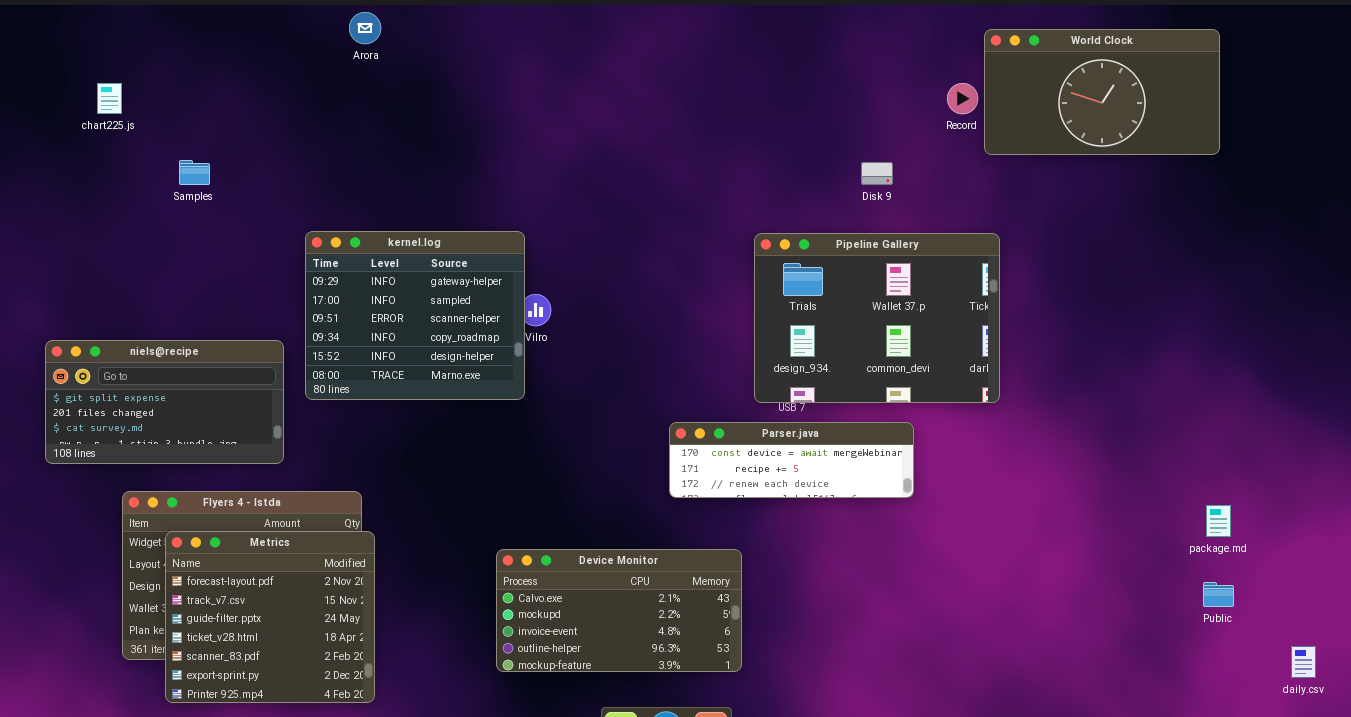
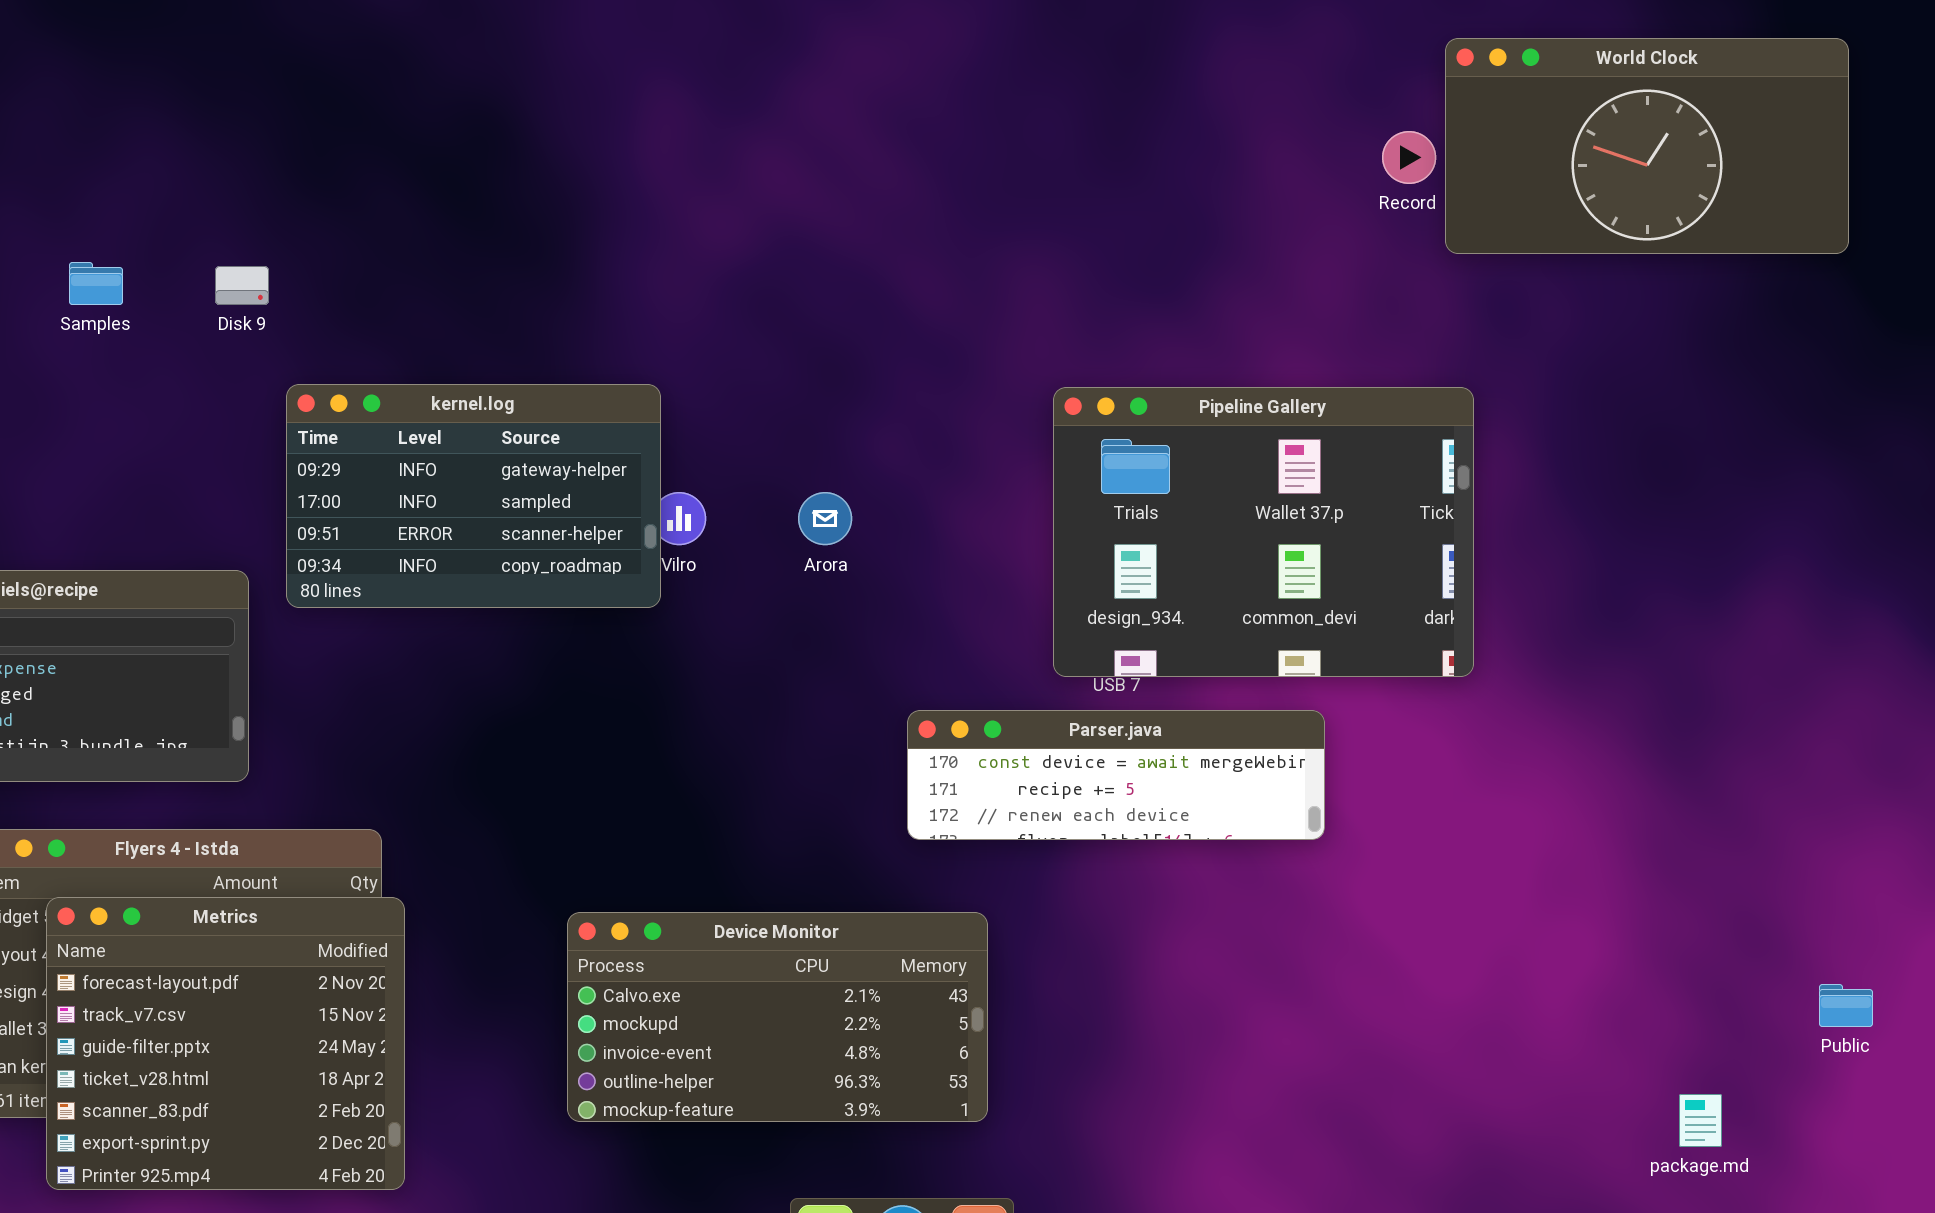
Arora: [349,12,381,44] -> [798,492,852,545], moved
Disk 9: [861,162,893,185] -> [215,266,269,305], moved
kernel.log: [305,231,525,400] -> [286,384,661,608], resized
package.md: [1206,505,1231,537] -> [1679,1094,1722,1147], moved
Device Monitor: [496,549,742,672] -> [567,912,988,1122], moved

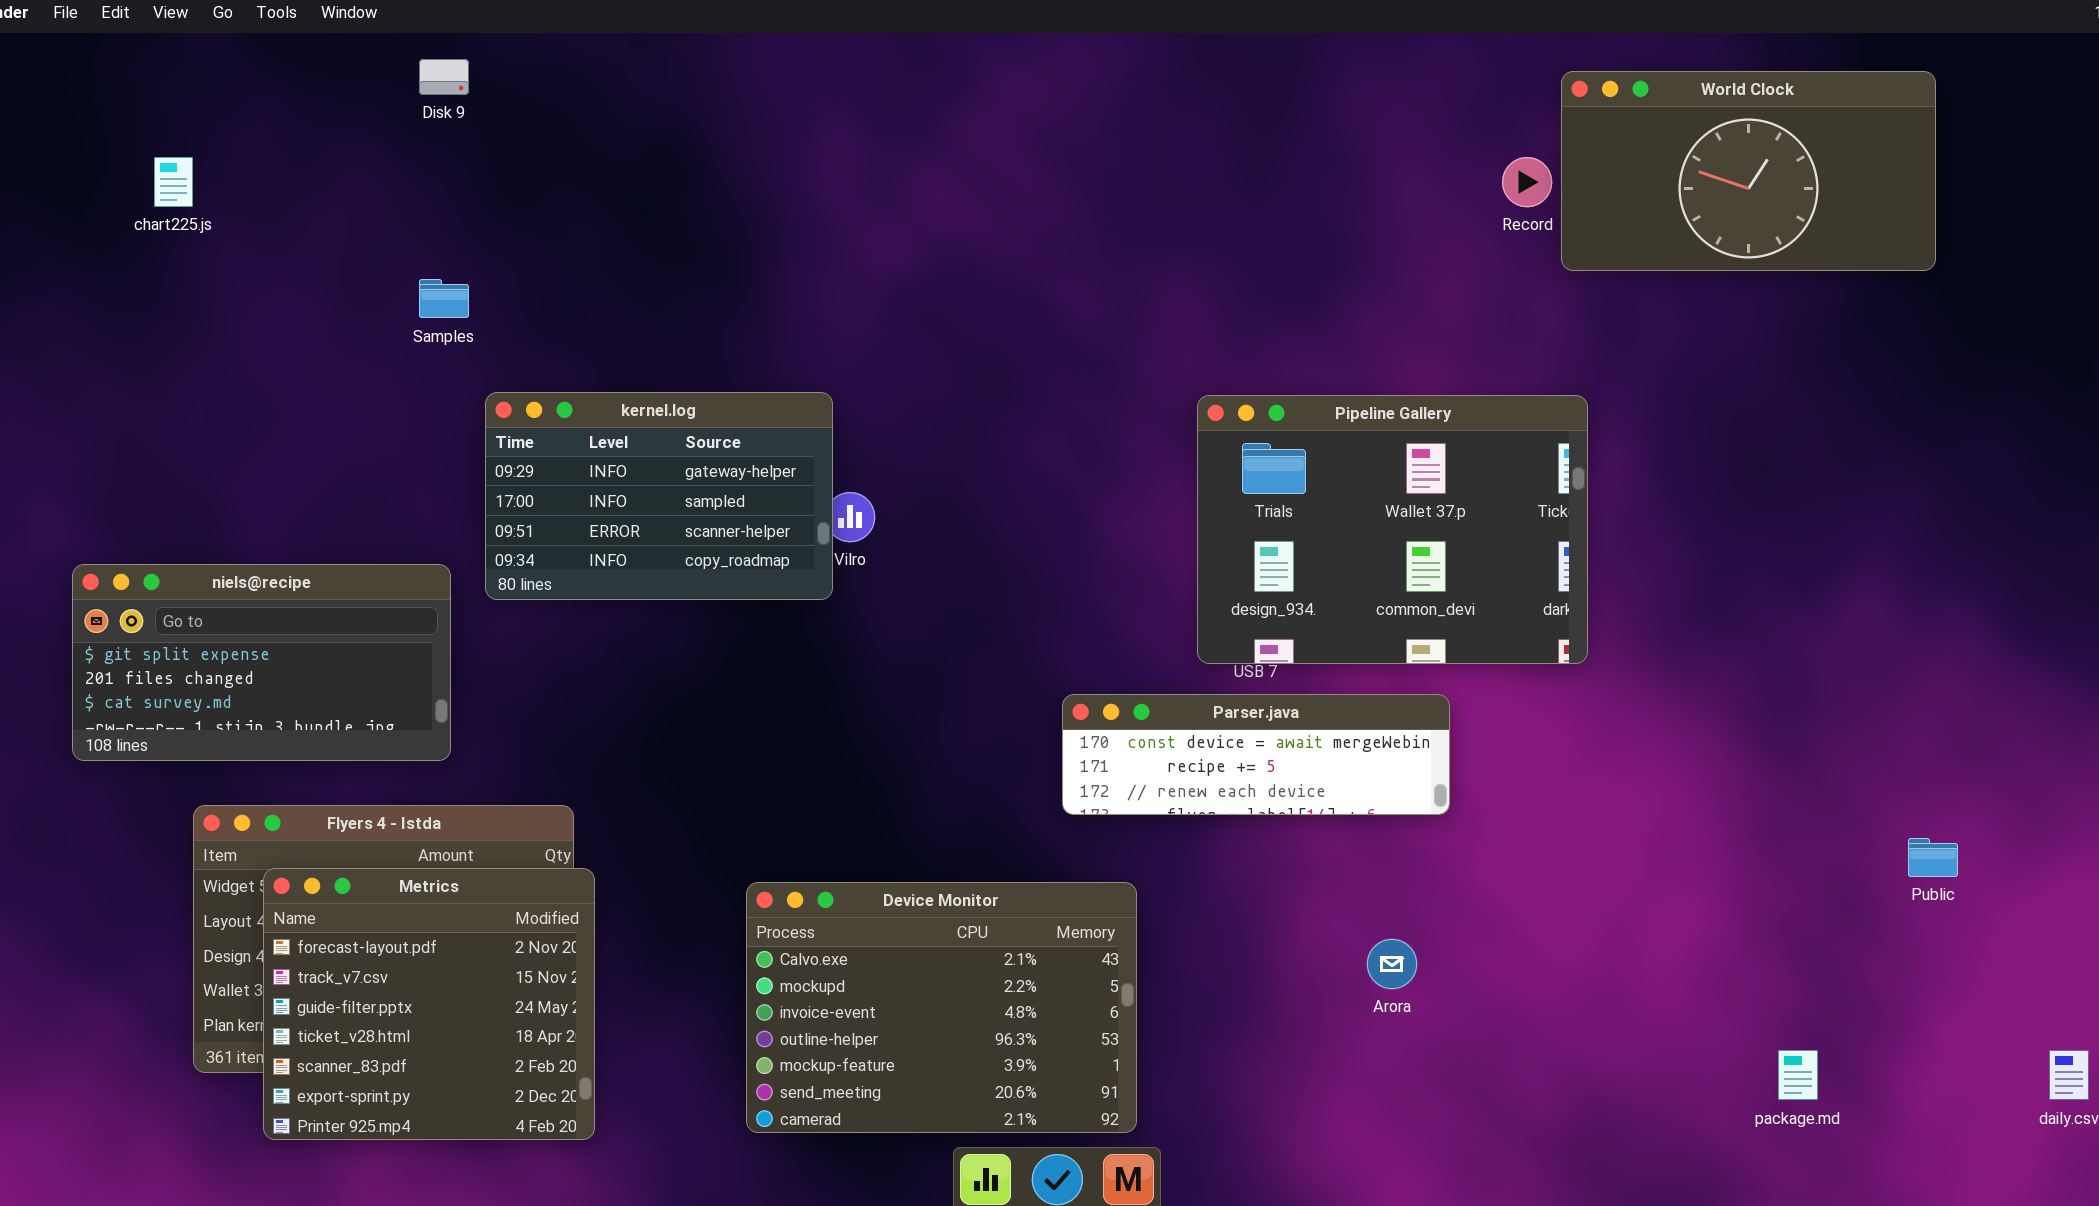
Samples: [69,262,123,305] -> [419,279,469,318], moved
Disk 9: [215,266,269,305] -> [419,59,469,95], moved
Arora: [798,492,852,545] -> [1367,939,1417,989], moved
Device Monitor: [567,912,988,1122] -> [746,882,1137,1133], resized
Public: [1819,984,1873,1027] -> [1908,838,1958,877], moved

